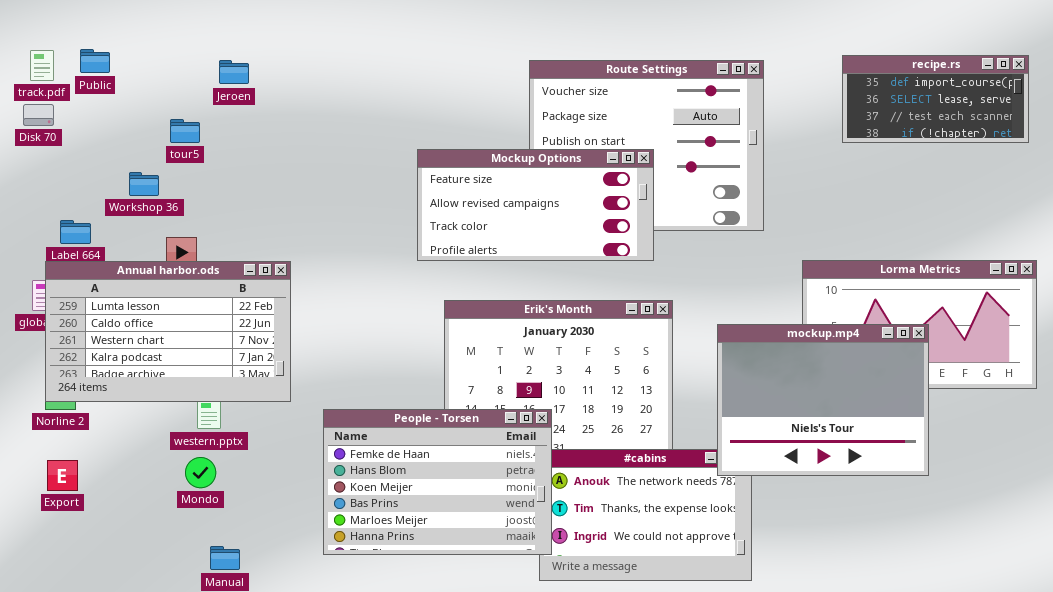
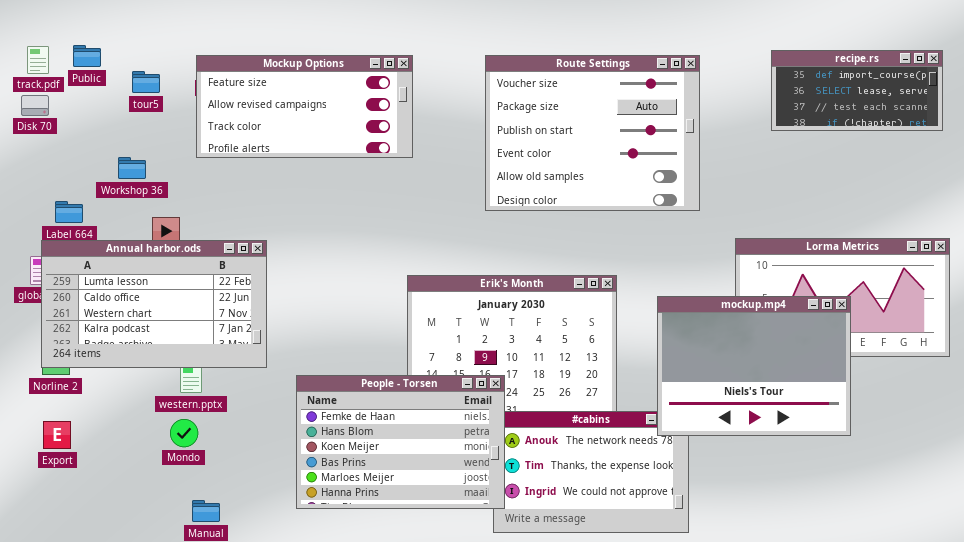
tour5: [170,119,200,143] -> [132,71,160,93], moved
Mockup Options: [417,149,654,261] -> [196,55,413,158], moved

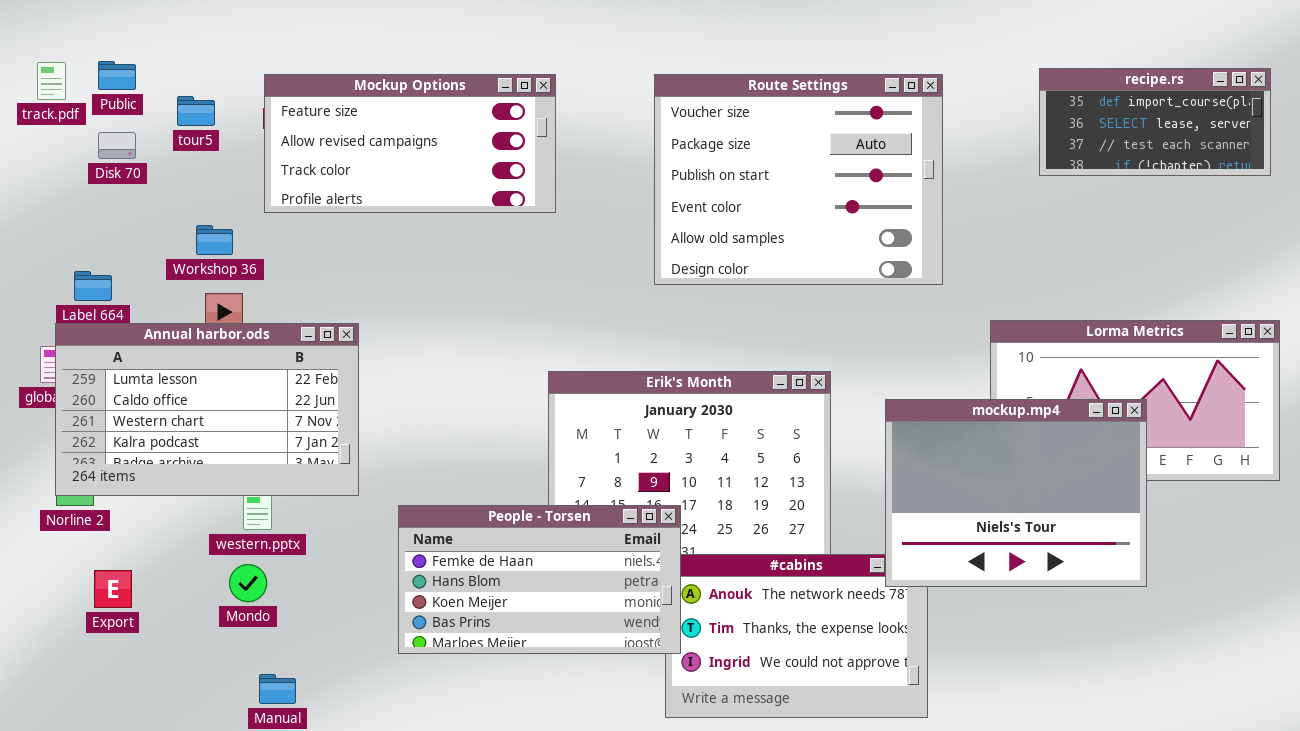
Disk 70: [21,95,49,116] -> [98,132,136,159], moved
Workshop 36: [118,157,146,179] -> [196,225,233,255], moved
People - Torsen: [296,375,505,509] -> [398,505,681,654], resized
Export: [43,421,71,449] -> [94,570,132,608], moved

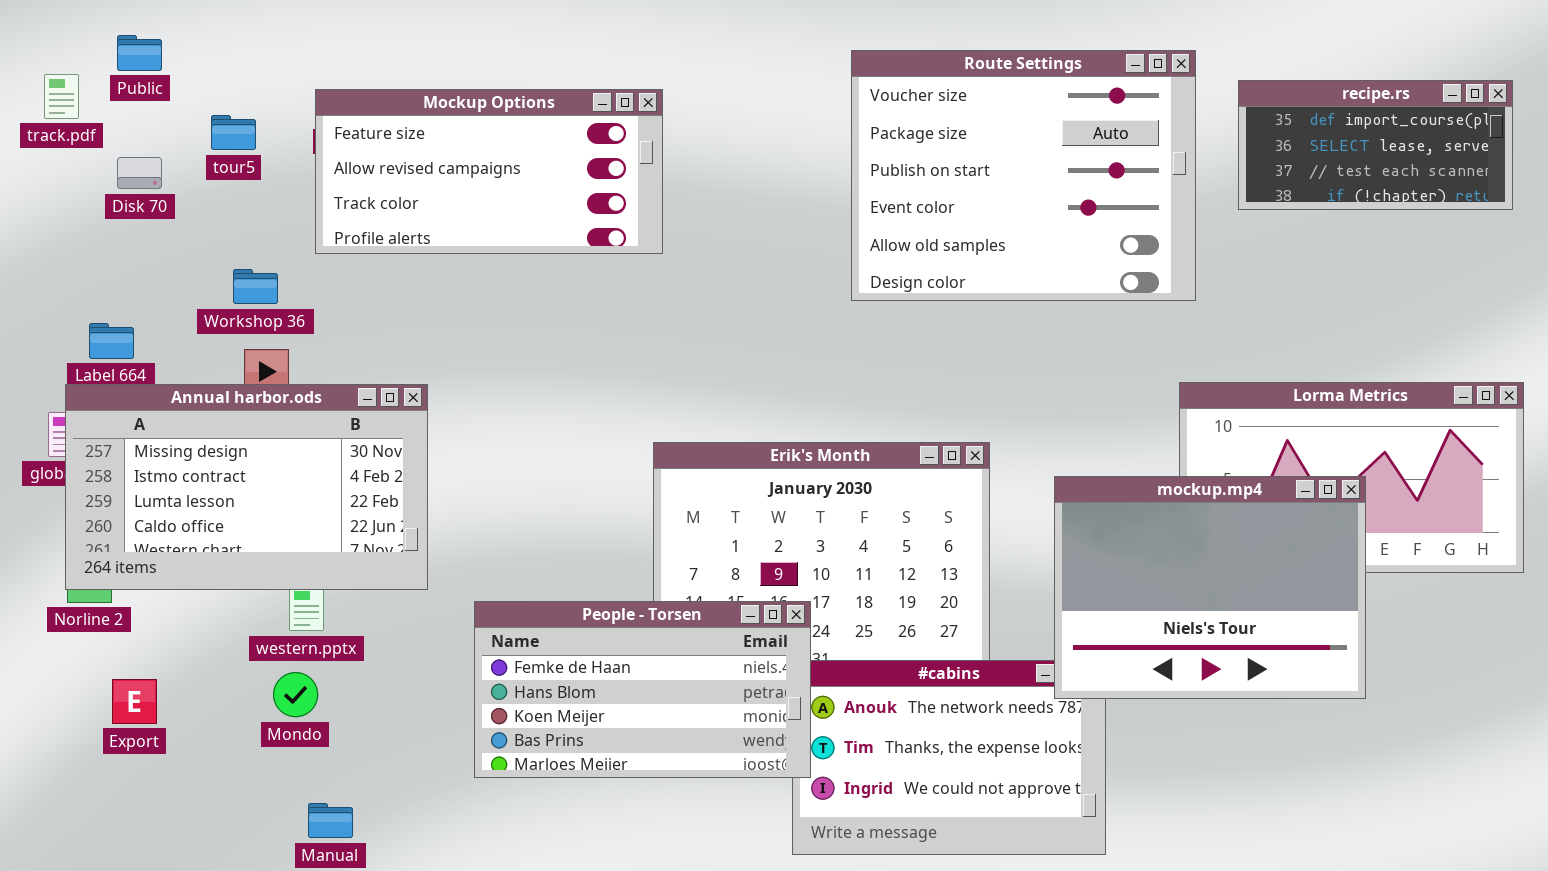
Public: [98,61,136,90] -> [117,35,162,71], moved
Route Settings: [654,74,943,285] -> [851,50,1196,301], moved
Annual harbor.ods: [55,323,359,496] -> [65,384,428,590], scrolled up 2 rows

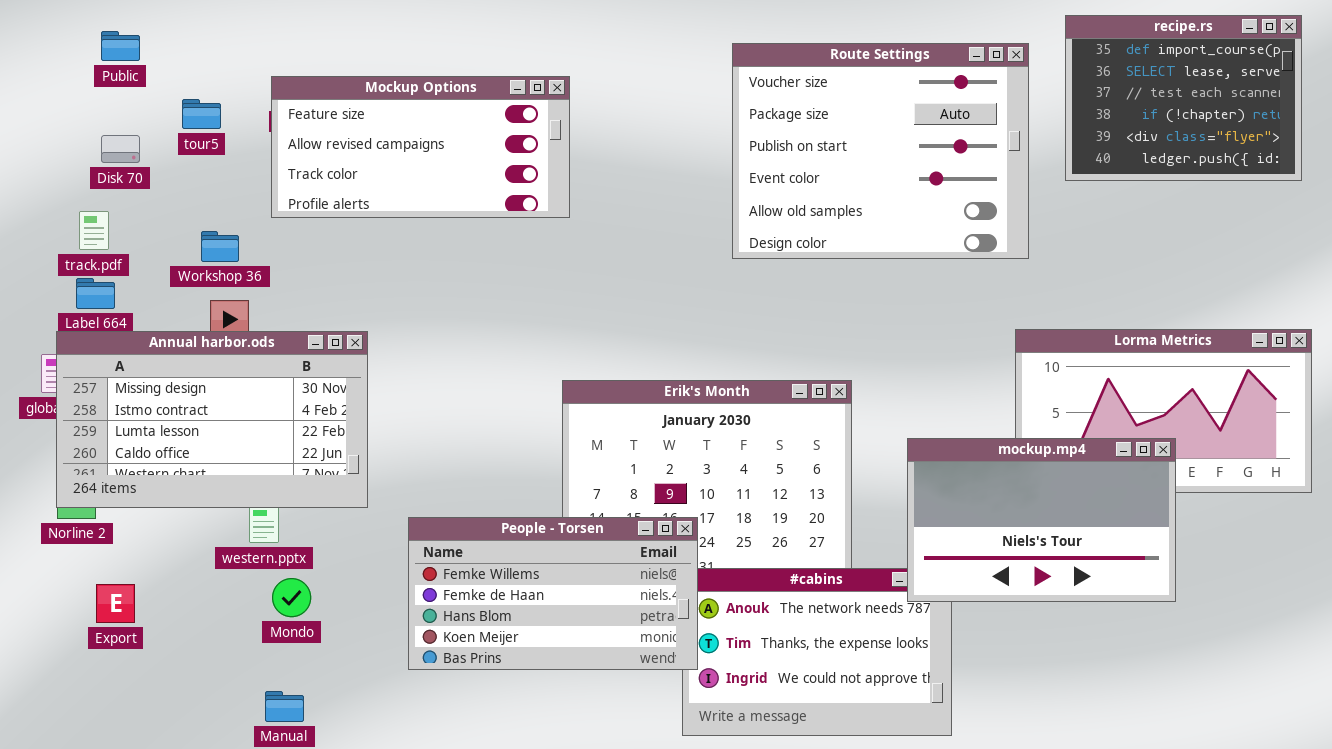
track.pdf: [44,74,79,119] -> [79,211,109,250], moved
recipe.rs: [1238,80,1513,210] -> [1065,15,1302,181], resized
mockup.mp4: [1054,476,1366,699] -> [907,438,1176,602], resized
People - Torsen: [474,601,811,778] -> [408,517,698,670], scrolled up 1 row
Mondo: [273,672,318,717] -> [272,578,311,617], moved

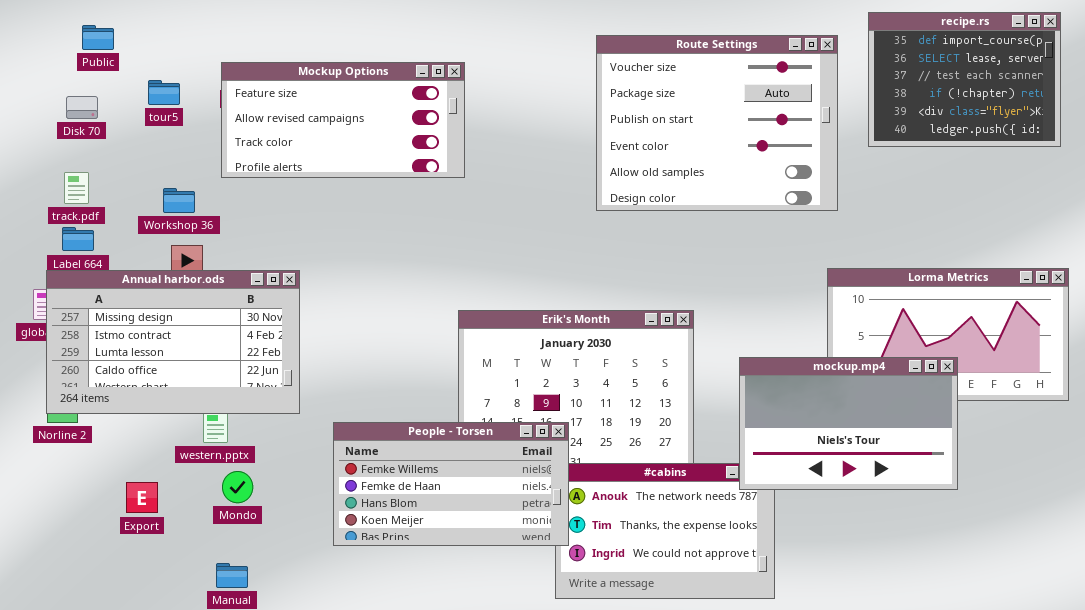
Disk 70: [101,135,140,163] -> [66,96,98,119], moved
Export: [96,584,135,623] -> [126,482,158,513], moved

